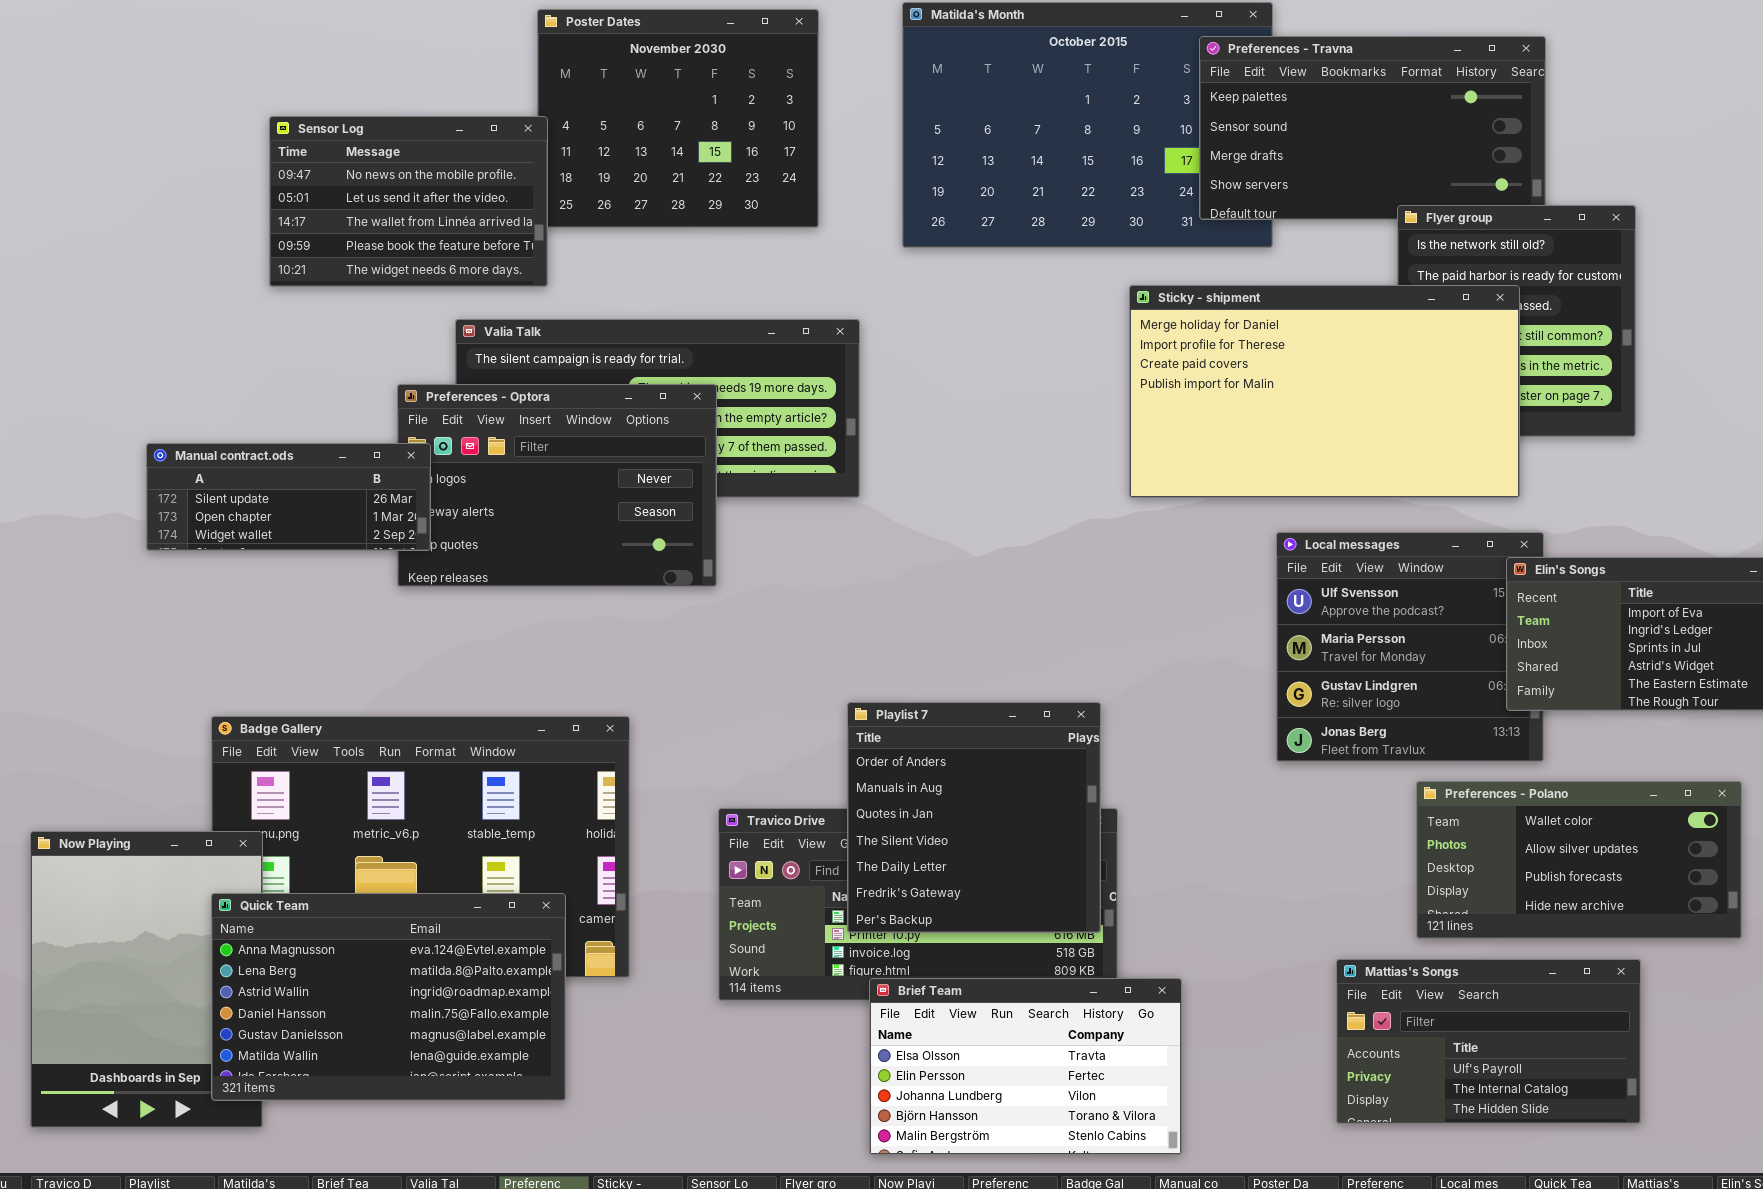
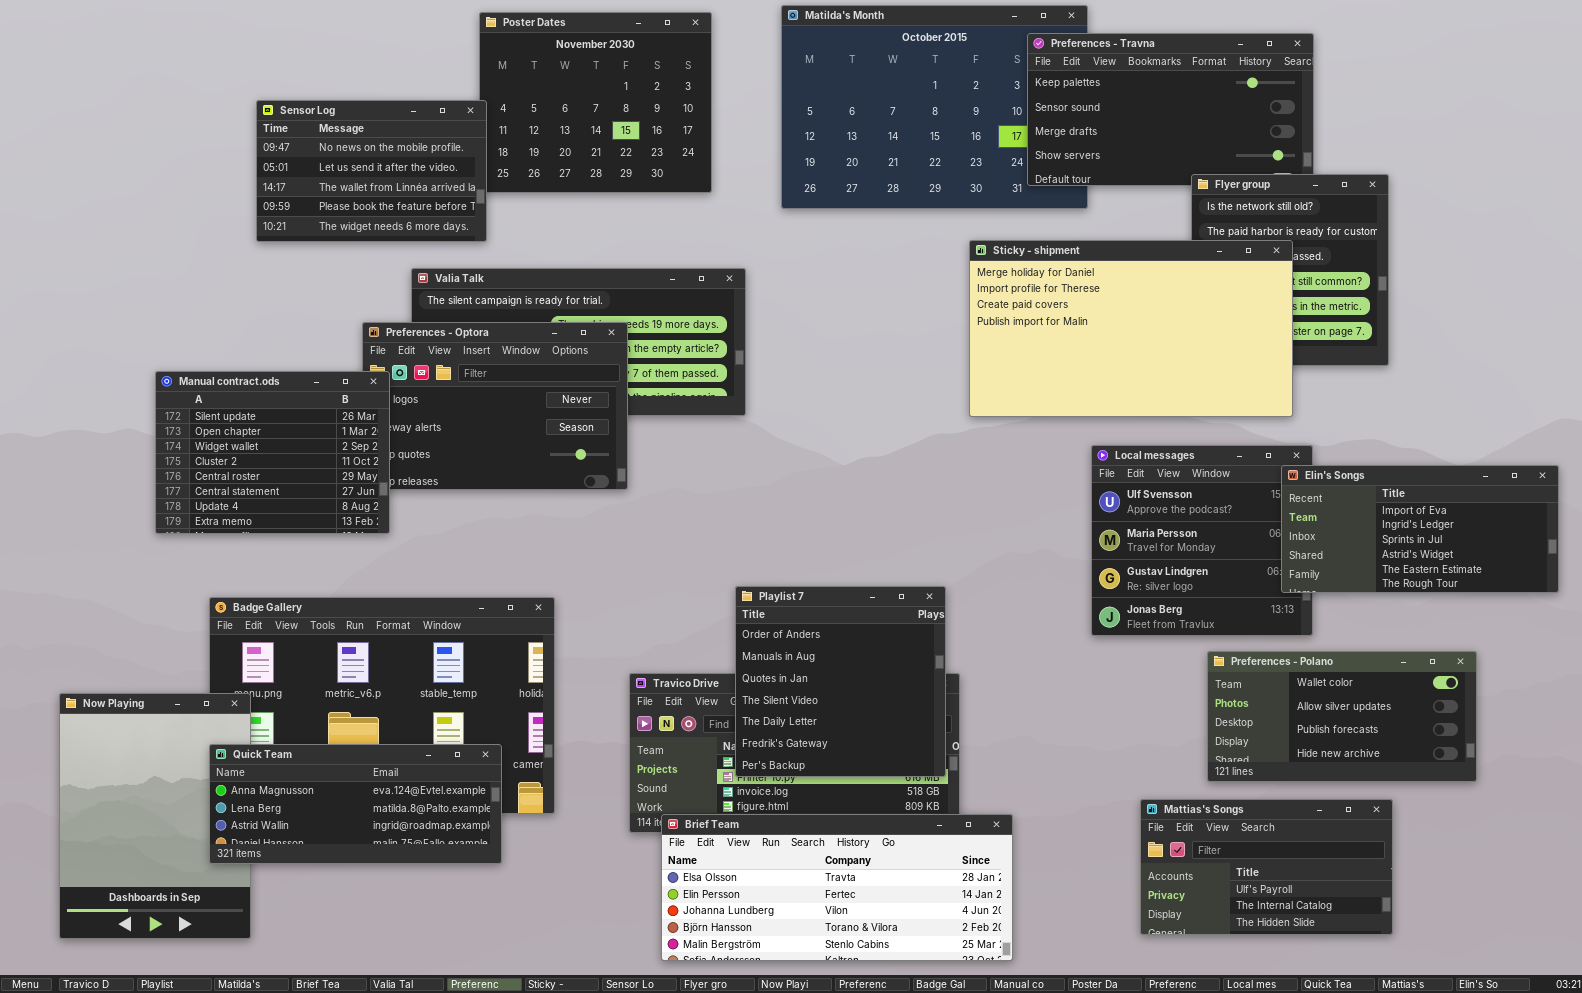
Manual contract.ods: [146,443,431,551] -> [155,371,390,534], resized
Quick Team: [211,893,566,1101] -> [209,744,502,864], resized
Brief Team: [869,978,1182,1155] -> [661,814,1013,961], resized

